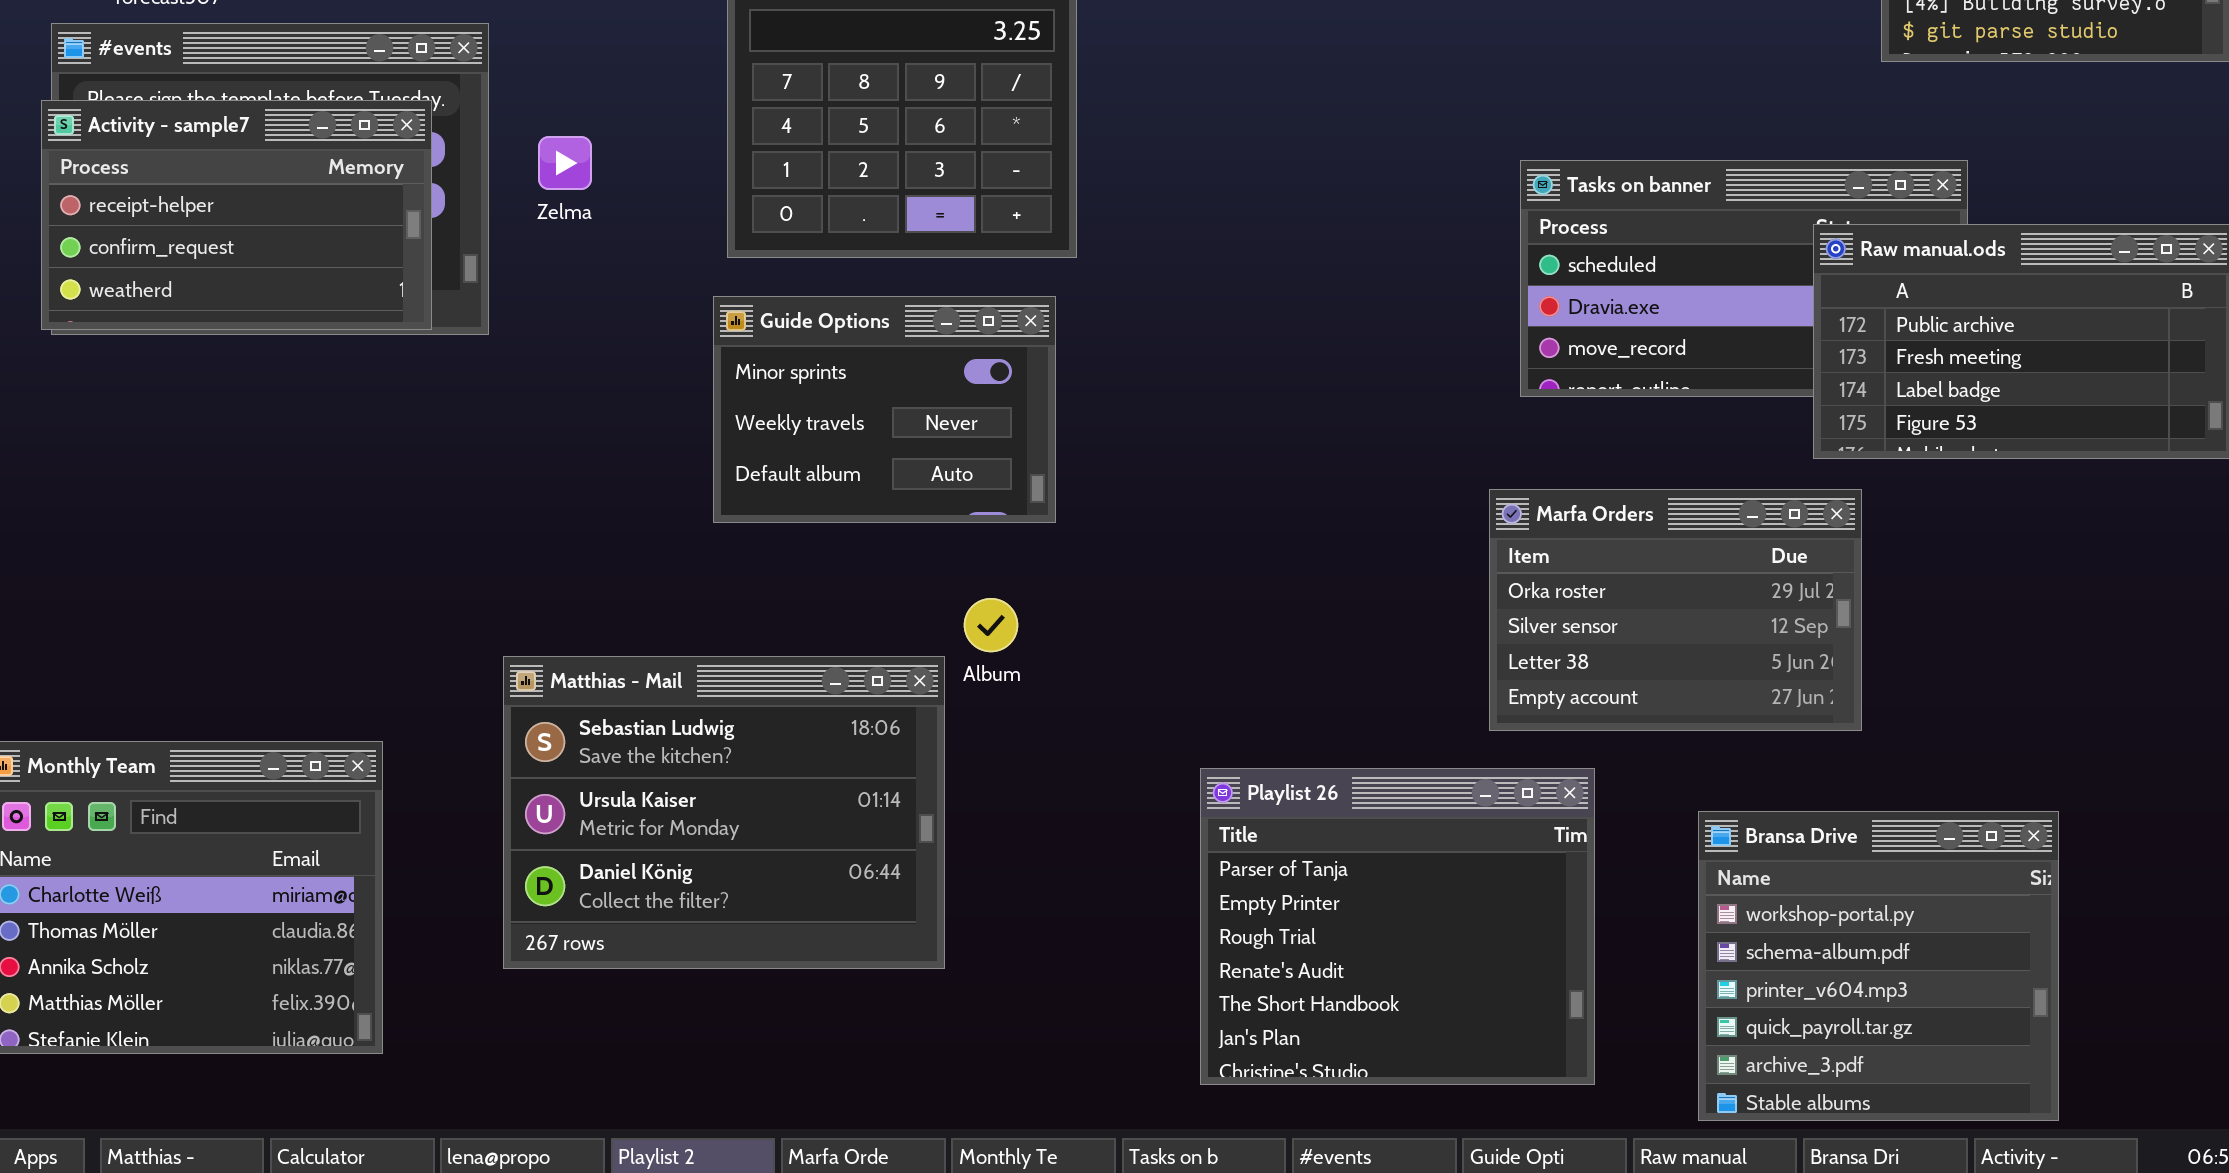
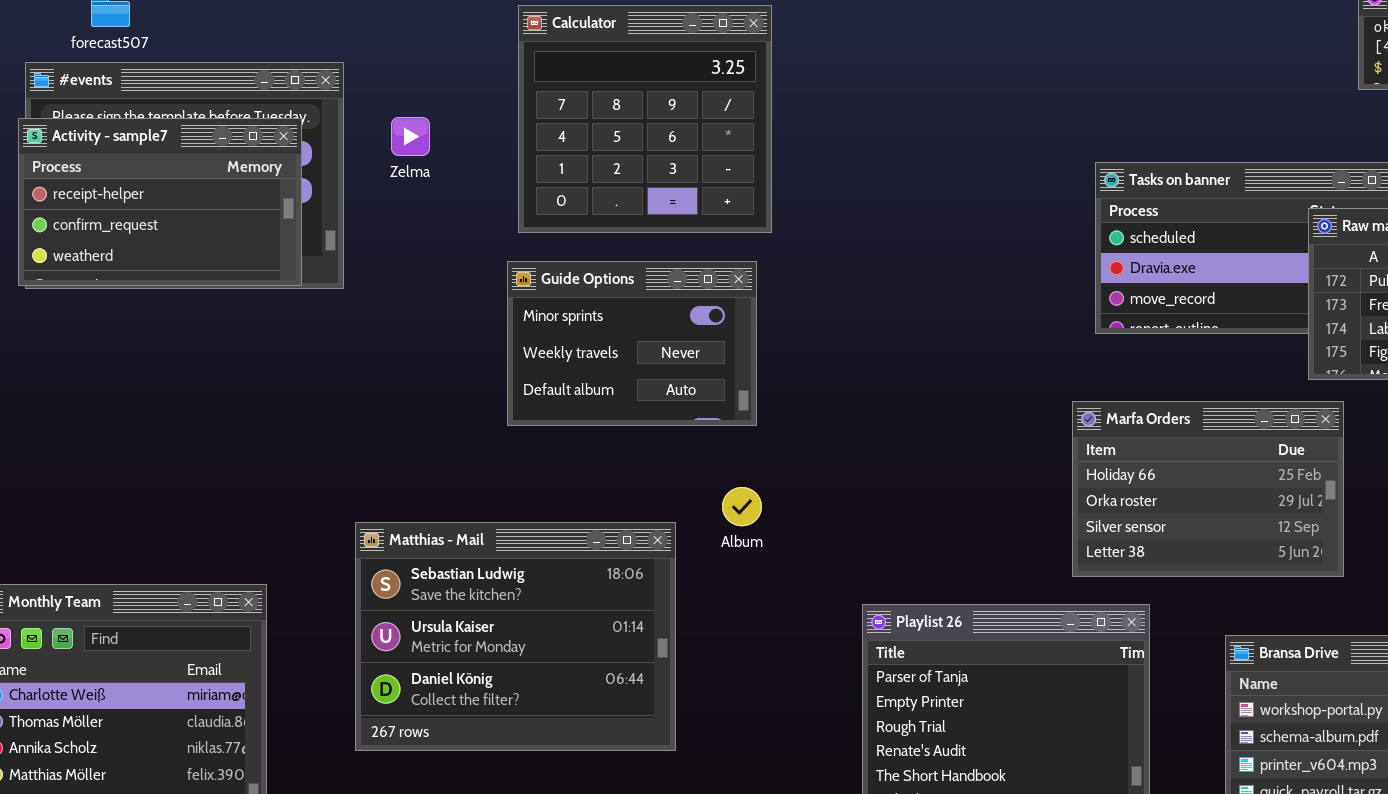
Zelma: [538,136,592,190] -> [391,117,430,156], moved
Marfa Orders: [1489,489,1862,731] -> [1072,401,1344,577], scrolled up 1 row
Album: [964,598,1018,652] -> [722,487,762,526], moved

